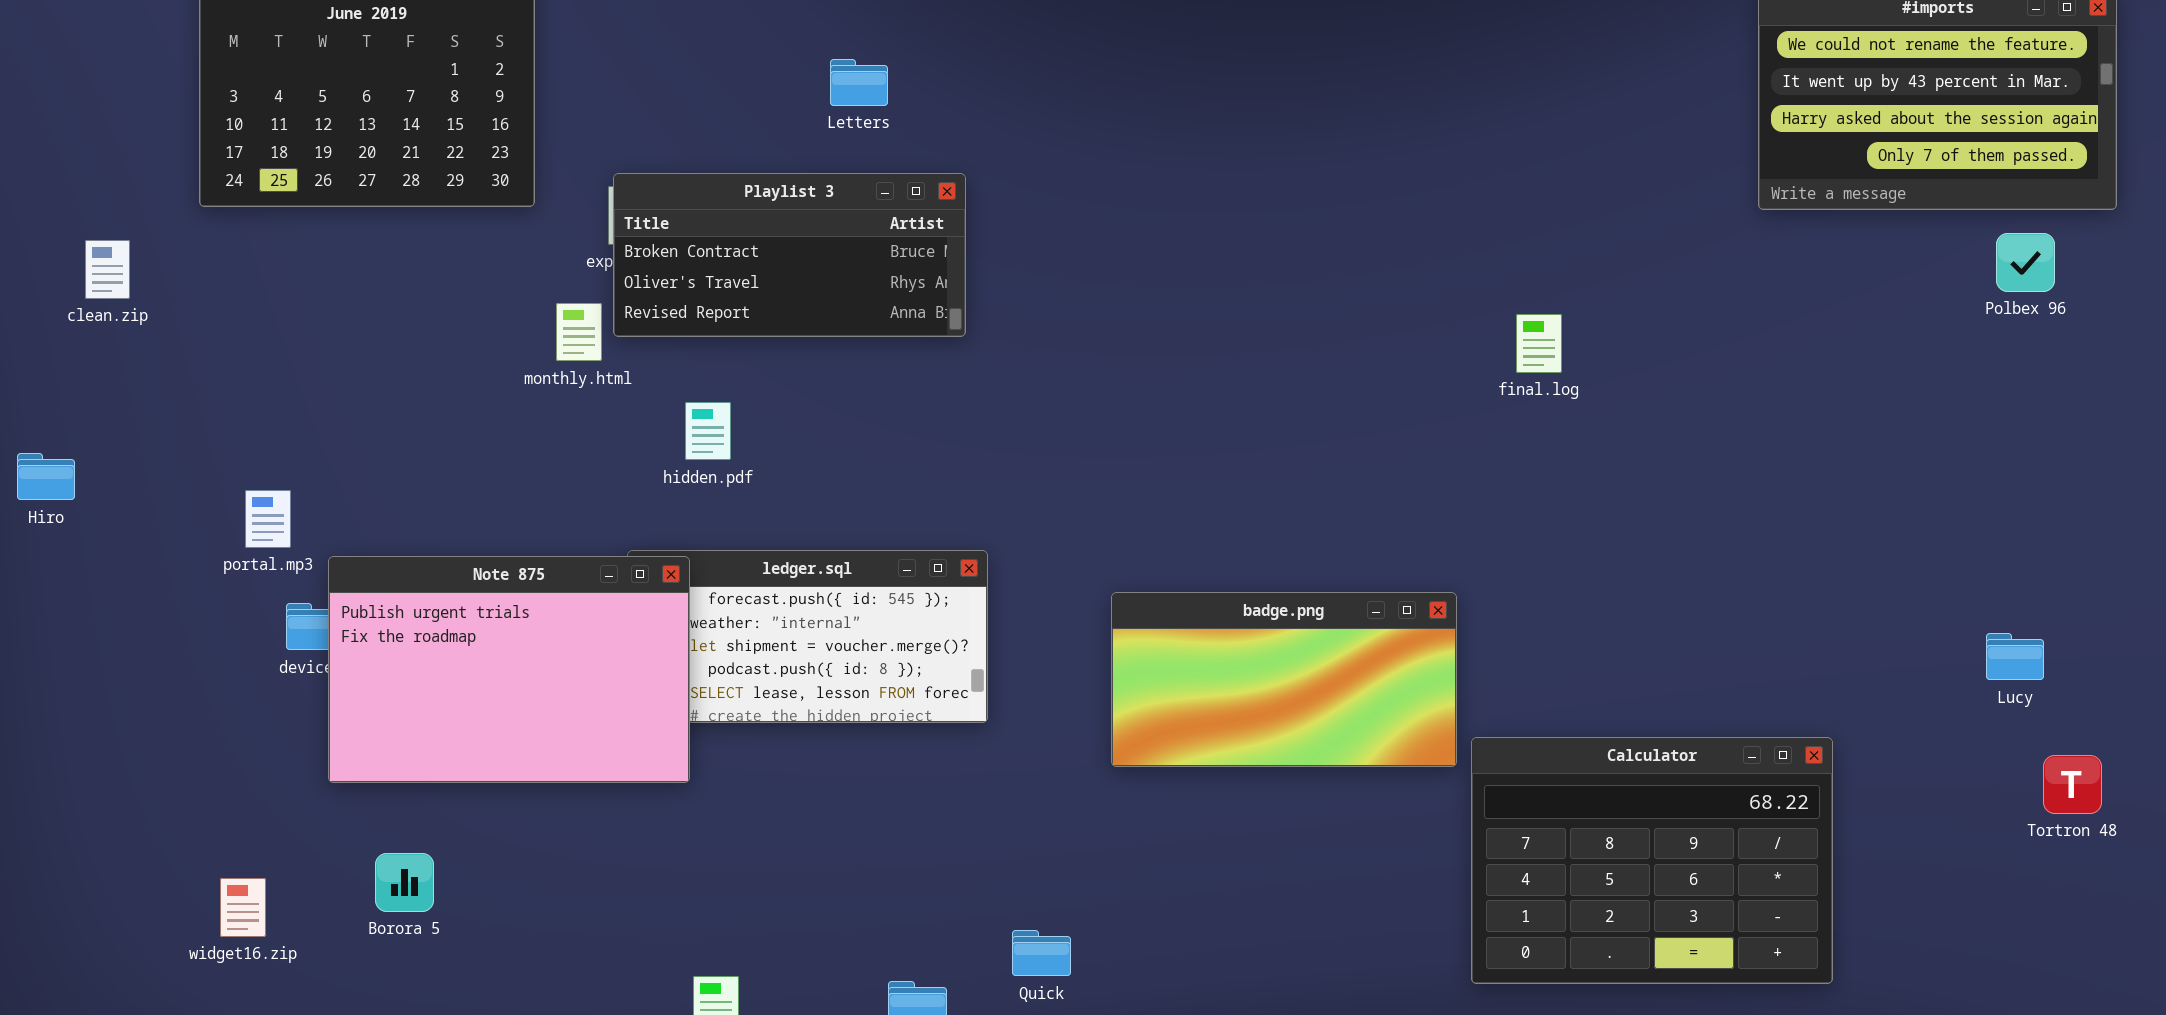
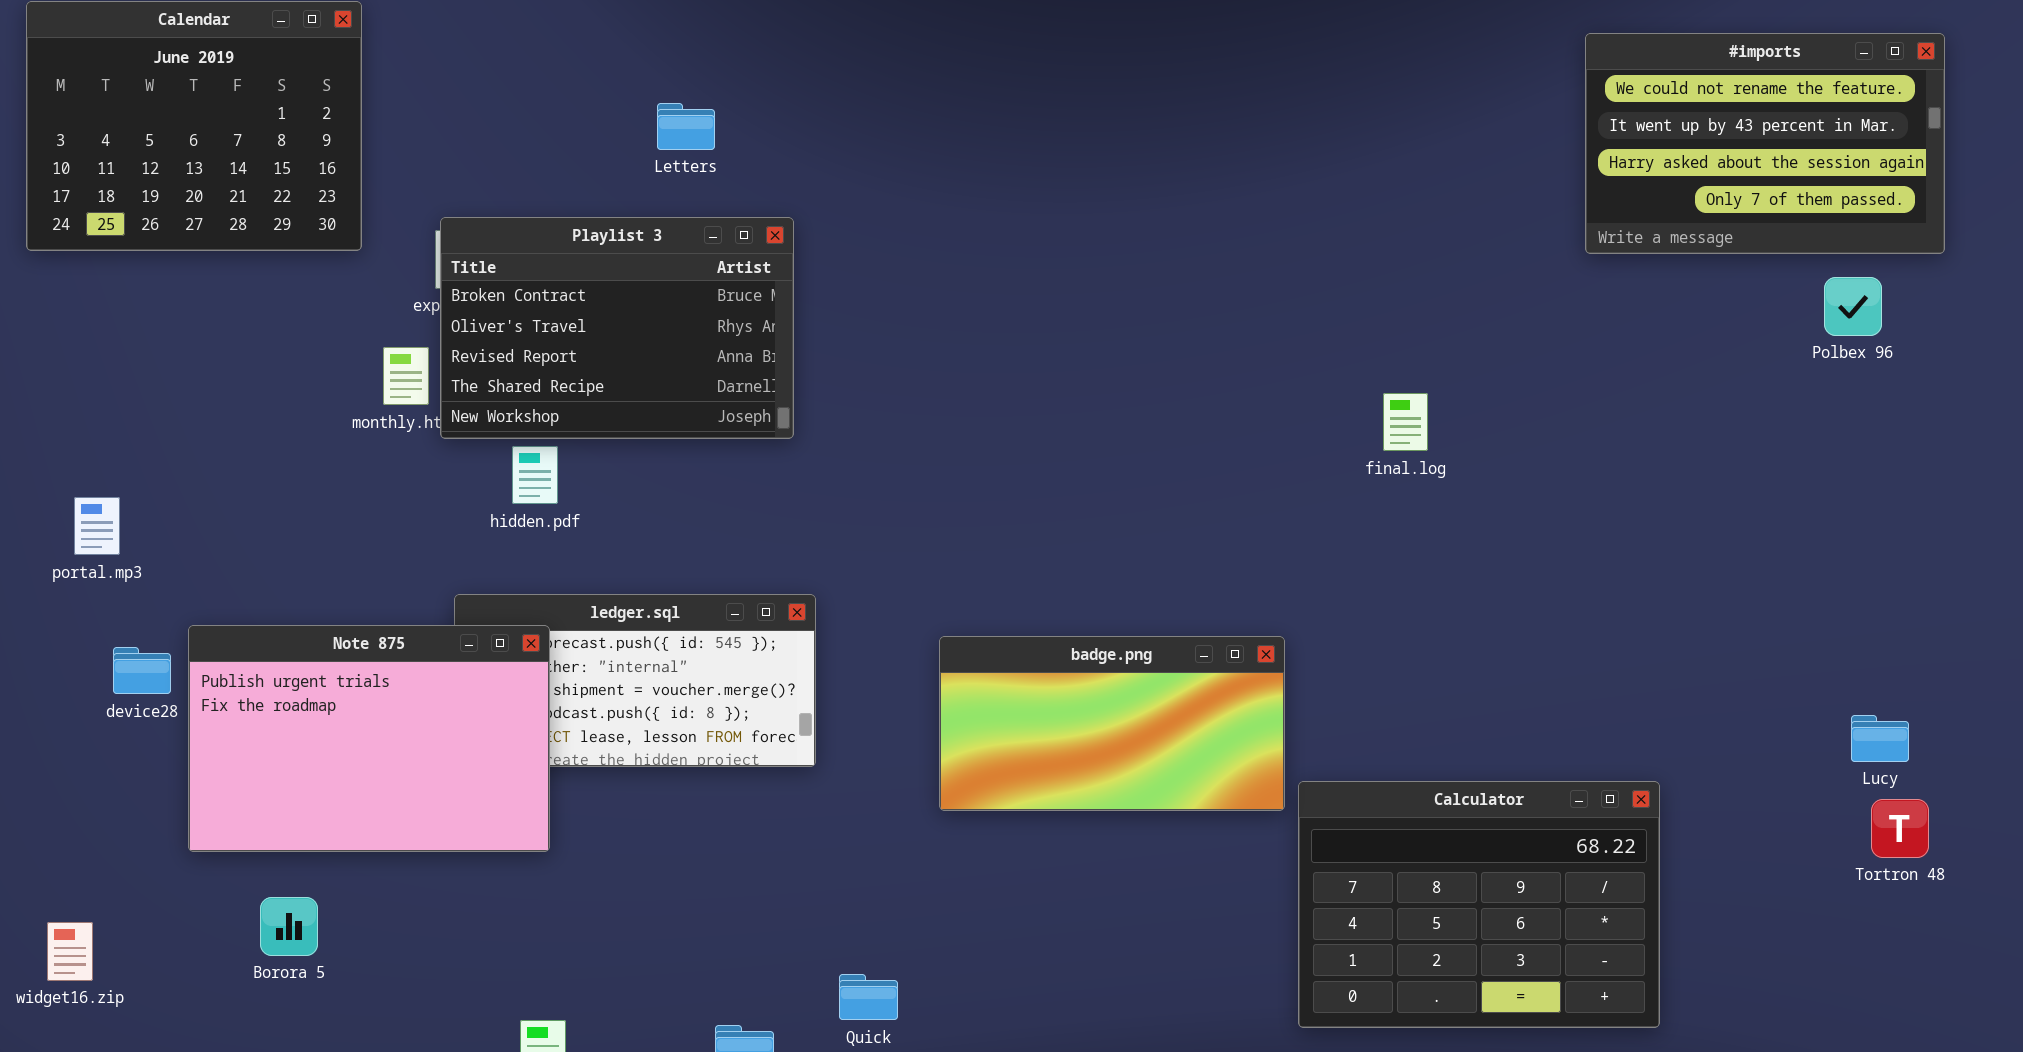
Playlist 3: [613,173,966,337] -> [440,217,794,439], resized
final.log: [1516,314,1562,373] -> [1383,393,1428,451], moved
portal.mp3: [245,490,291,548] -> [74,497,120,555], moved
Note 875: [328,556,690,783] -> [188,625,550,852], moved
Lucy: [1986,633,2044,680] -> [1851,715,1909,762], moved
Borora 5: [375,853,434,912] -> [260,897,318,956], moved

